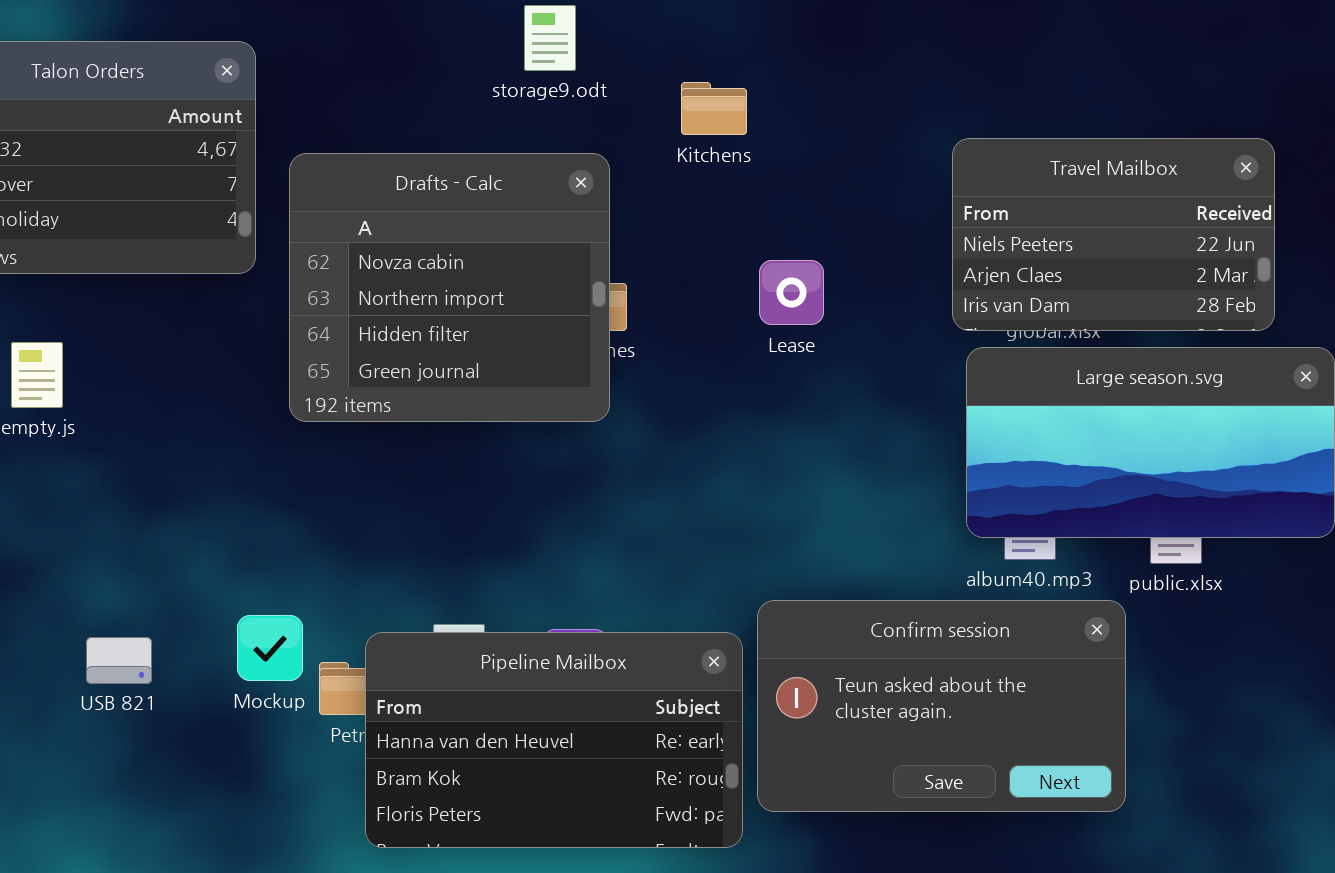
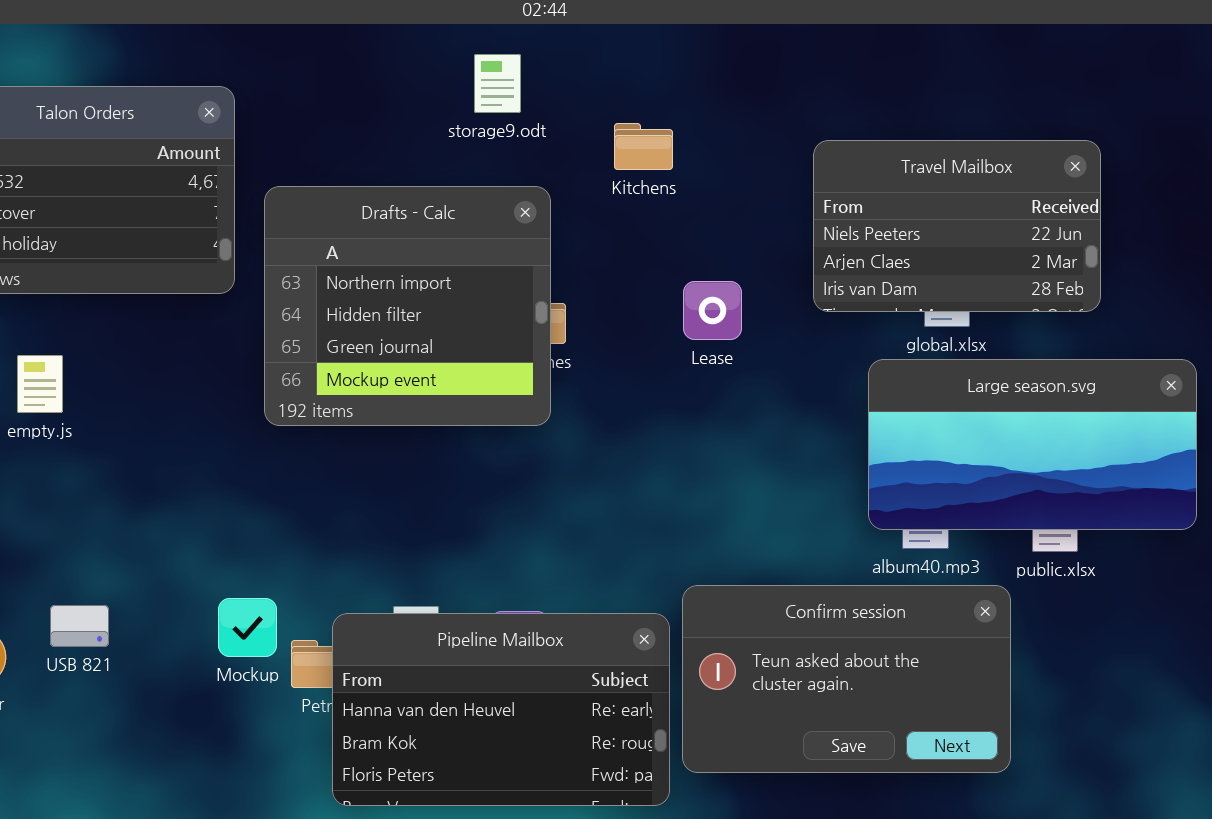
Travel Mailbox: [952,138,1275,331] -> [813,140,1101,312], moved
Drafts - Calc: [289,153,610,422] -> [264,186,551,426], scrolled down 1 row
USB 821: [86,637,152,684] -> [50,605,109,647], moved

